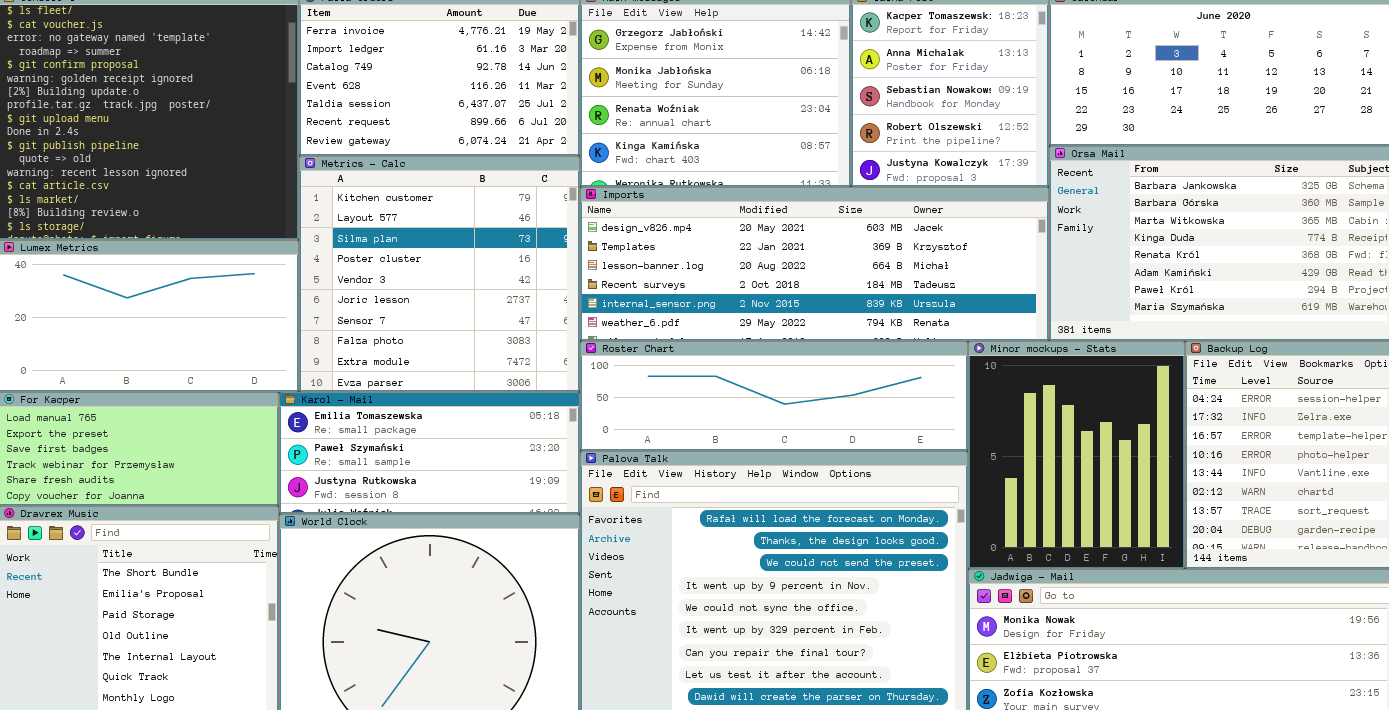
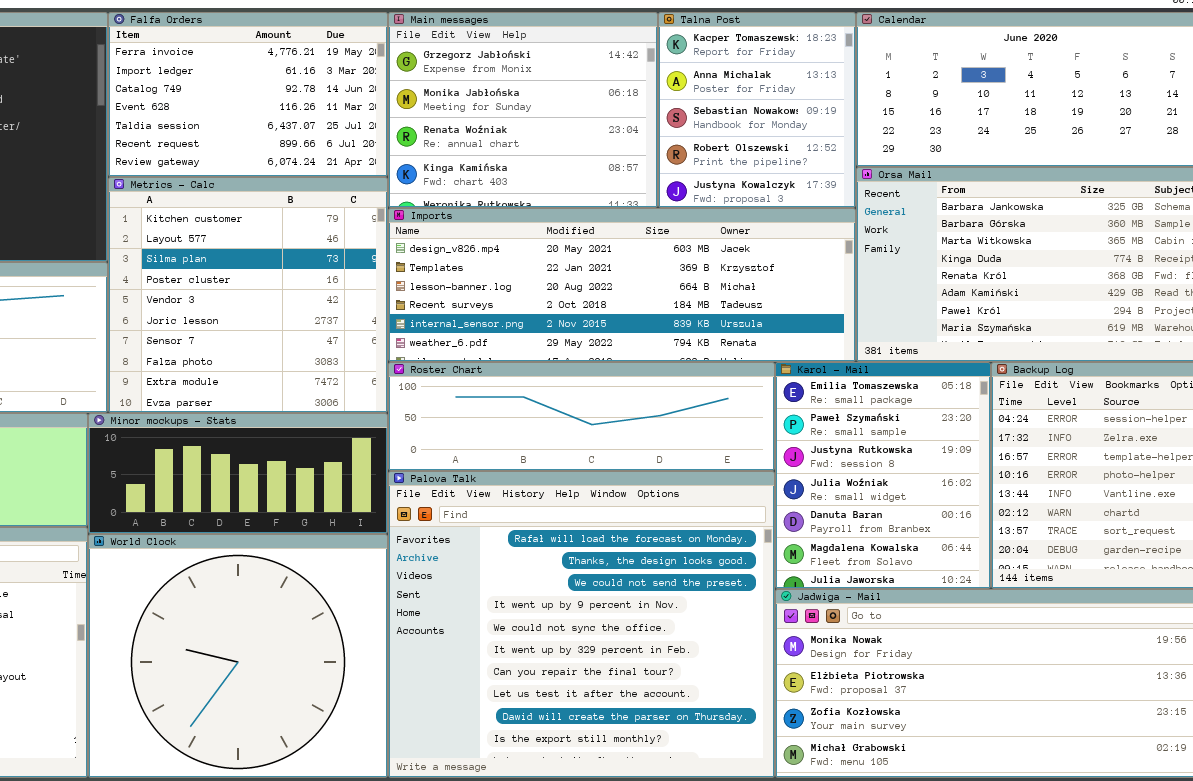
Minor mockups - Stats: [968,341,1185,569] -> [88,413,388,534], moved, resized
Karol - Mail: [279,392,580,514] -> [775,362,991,589], moved, resized

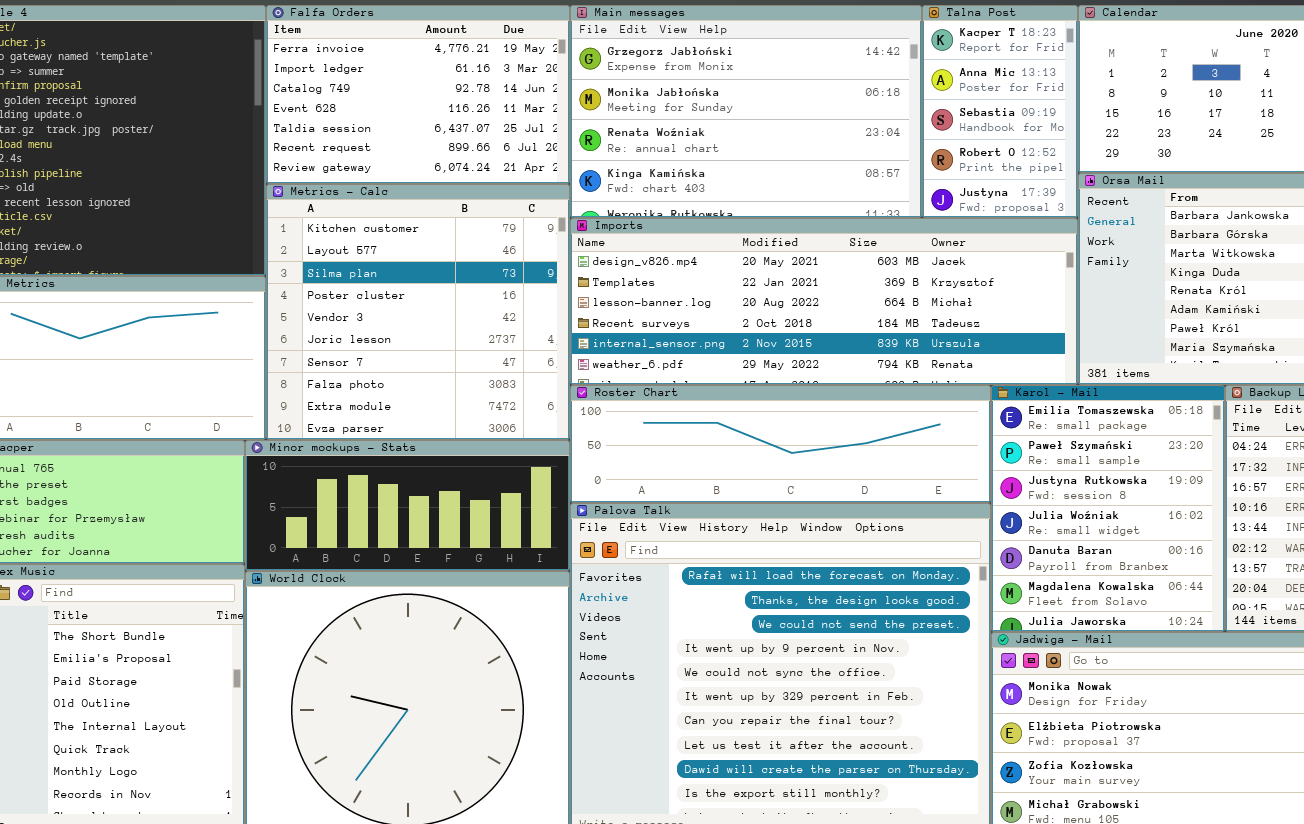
Main messages: [388,12,658,208] -> [570,5,922,218], resized
Talna Post: [658,12,856,208] -> [922,5,1078,218], resized

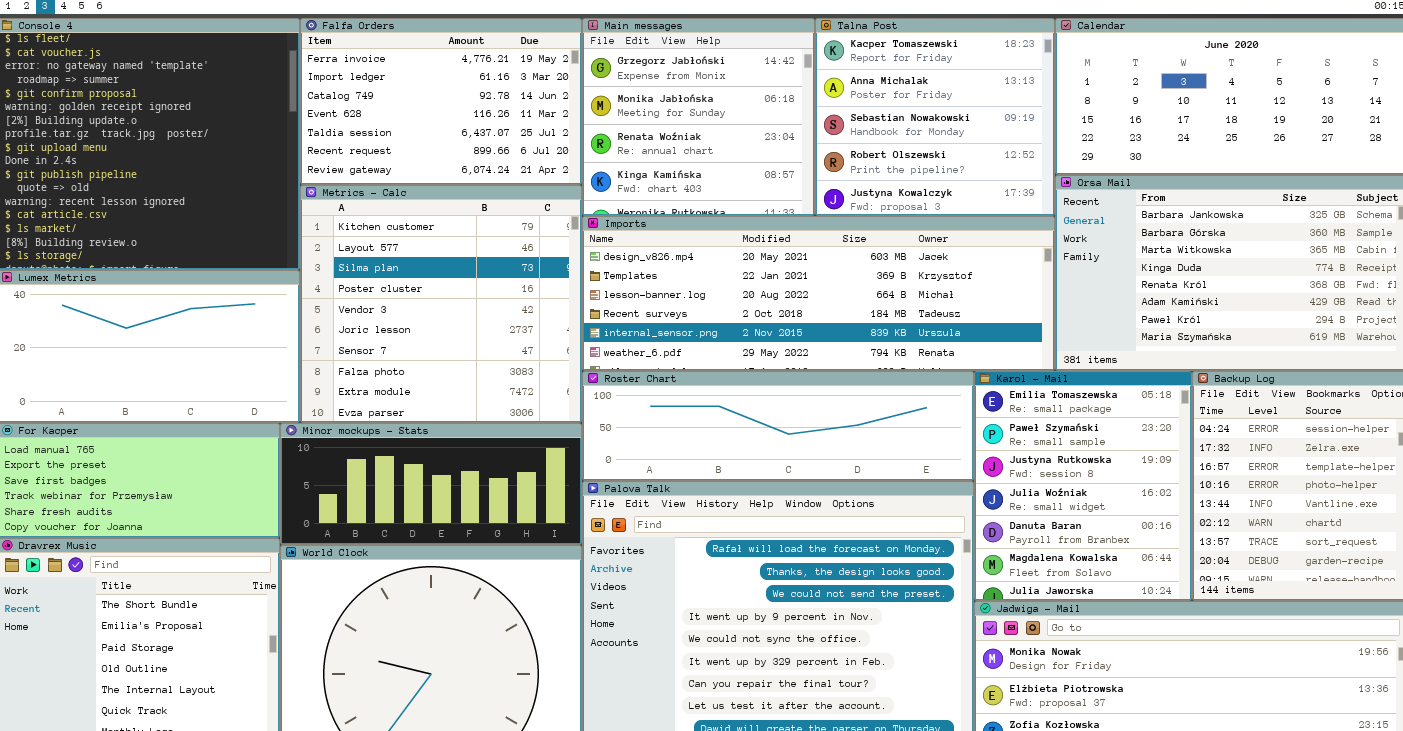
Main messages: [570,5,922,218] -> [582,18,815,216], resized
Talna Post: [922,5,1078,218] -> [815,18,1055,216], resized

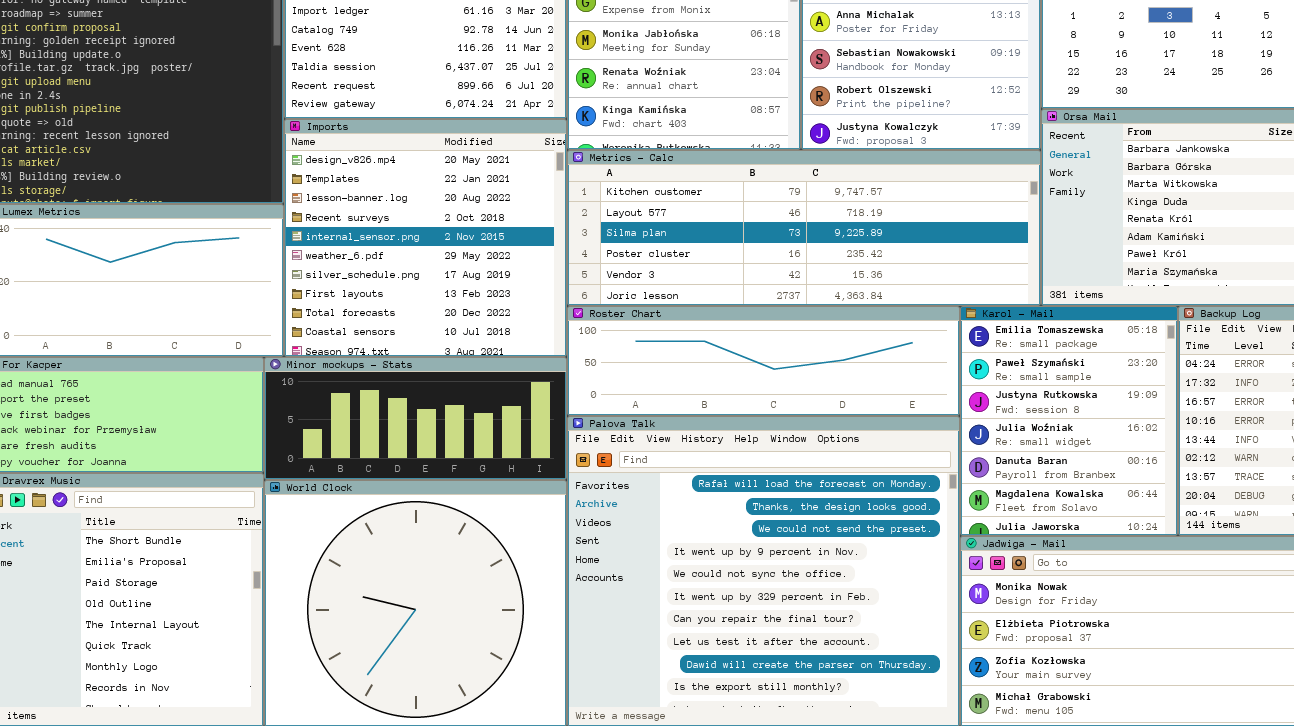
Metrics - Calc: [300,185,582,423] -> [567,150,1041,306], moved, resized
Imports: [582,216,1055,371] -> [284,119,567,357], moved, resized

